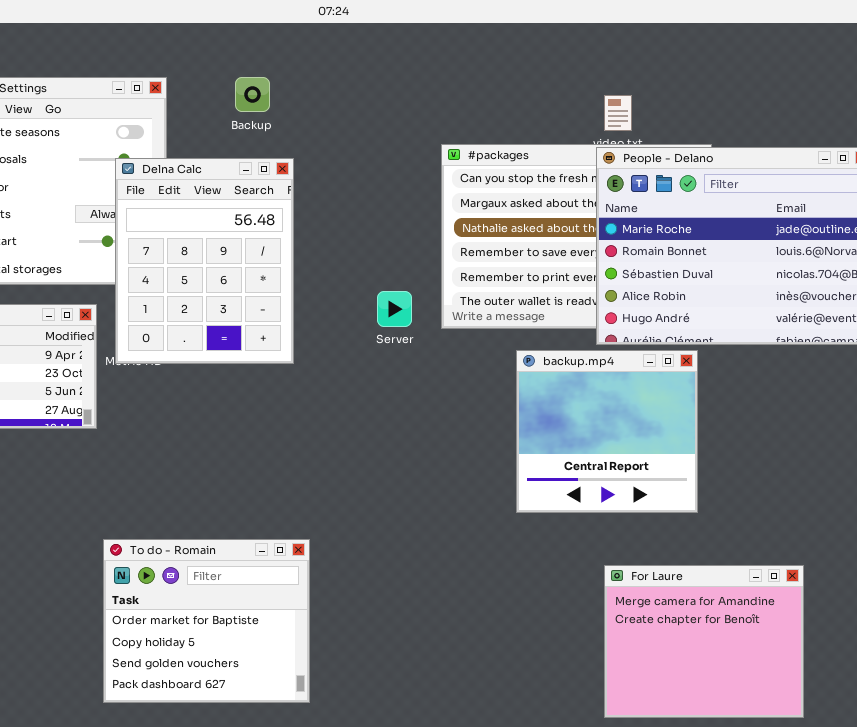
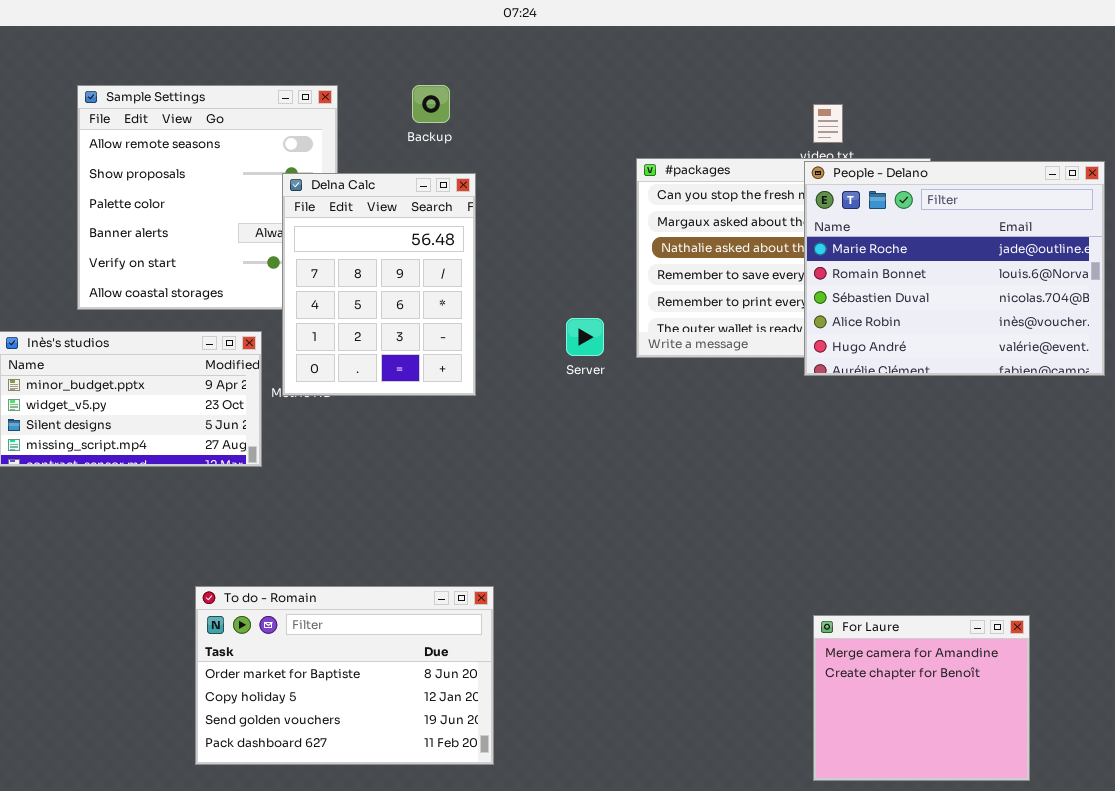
backup.mp4: [516,350,698,513] -> none, closed
To do - Romain: [103,539,310,703] -> [195,586,494,765], resized

